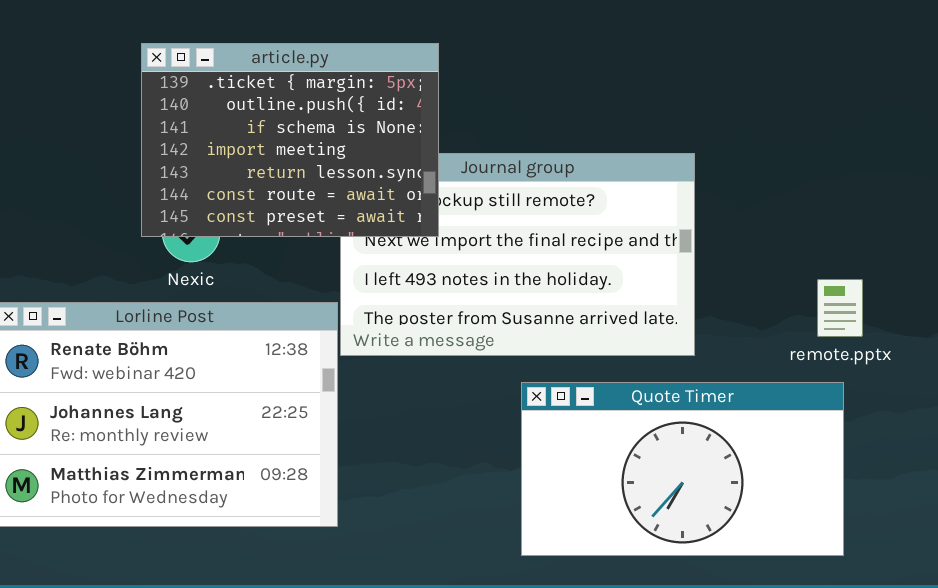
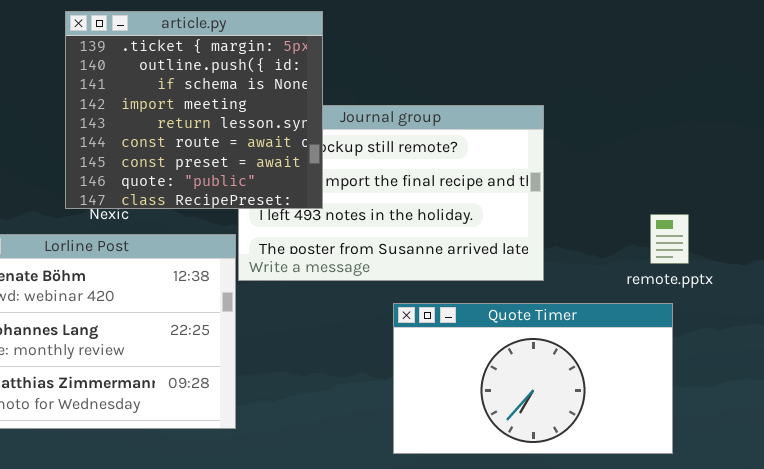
article.py: [141,43,439,237] -> [65,11,323,209], resized

